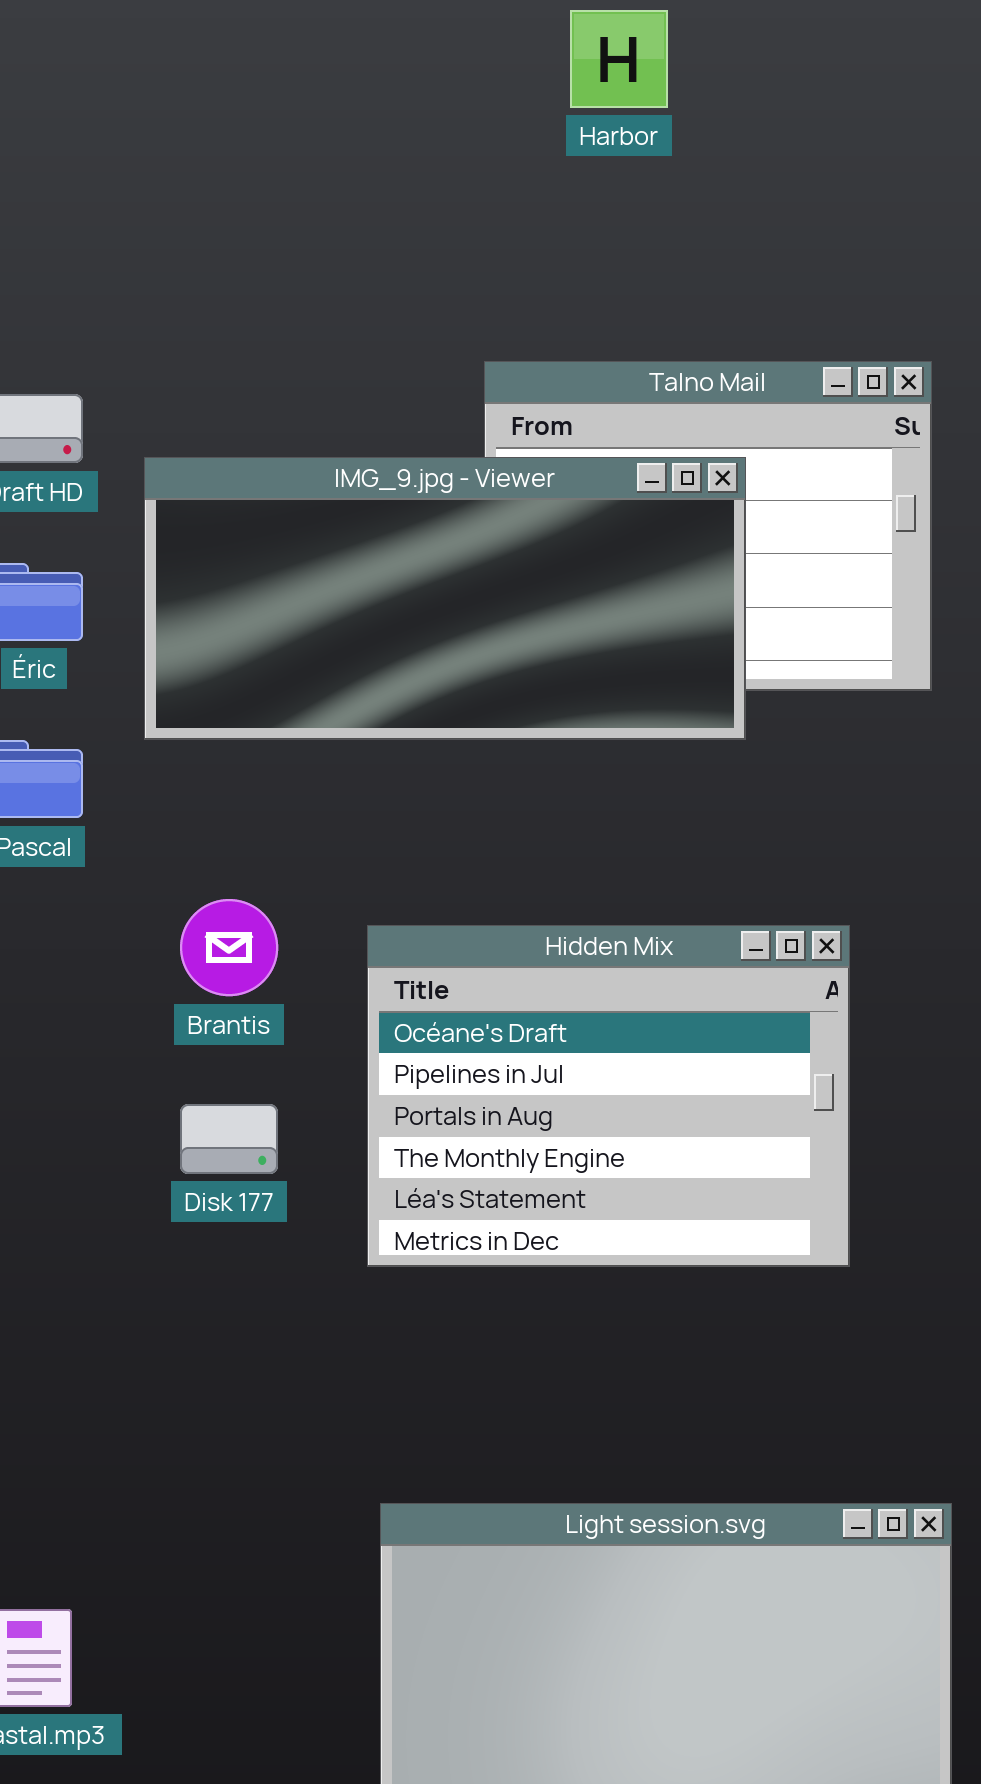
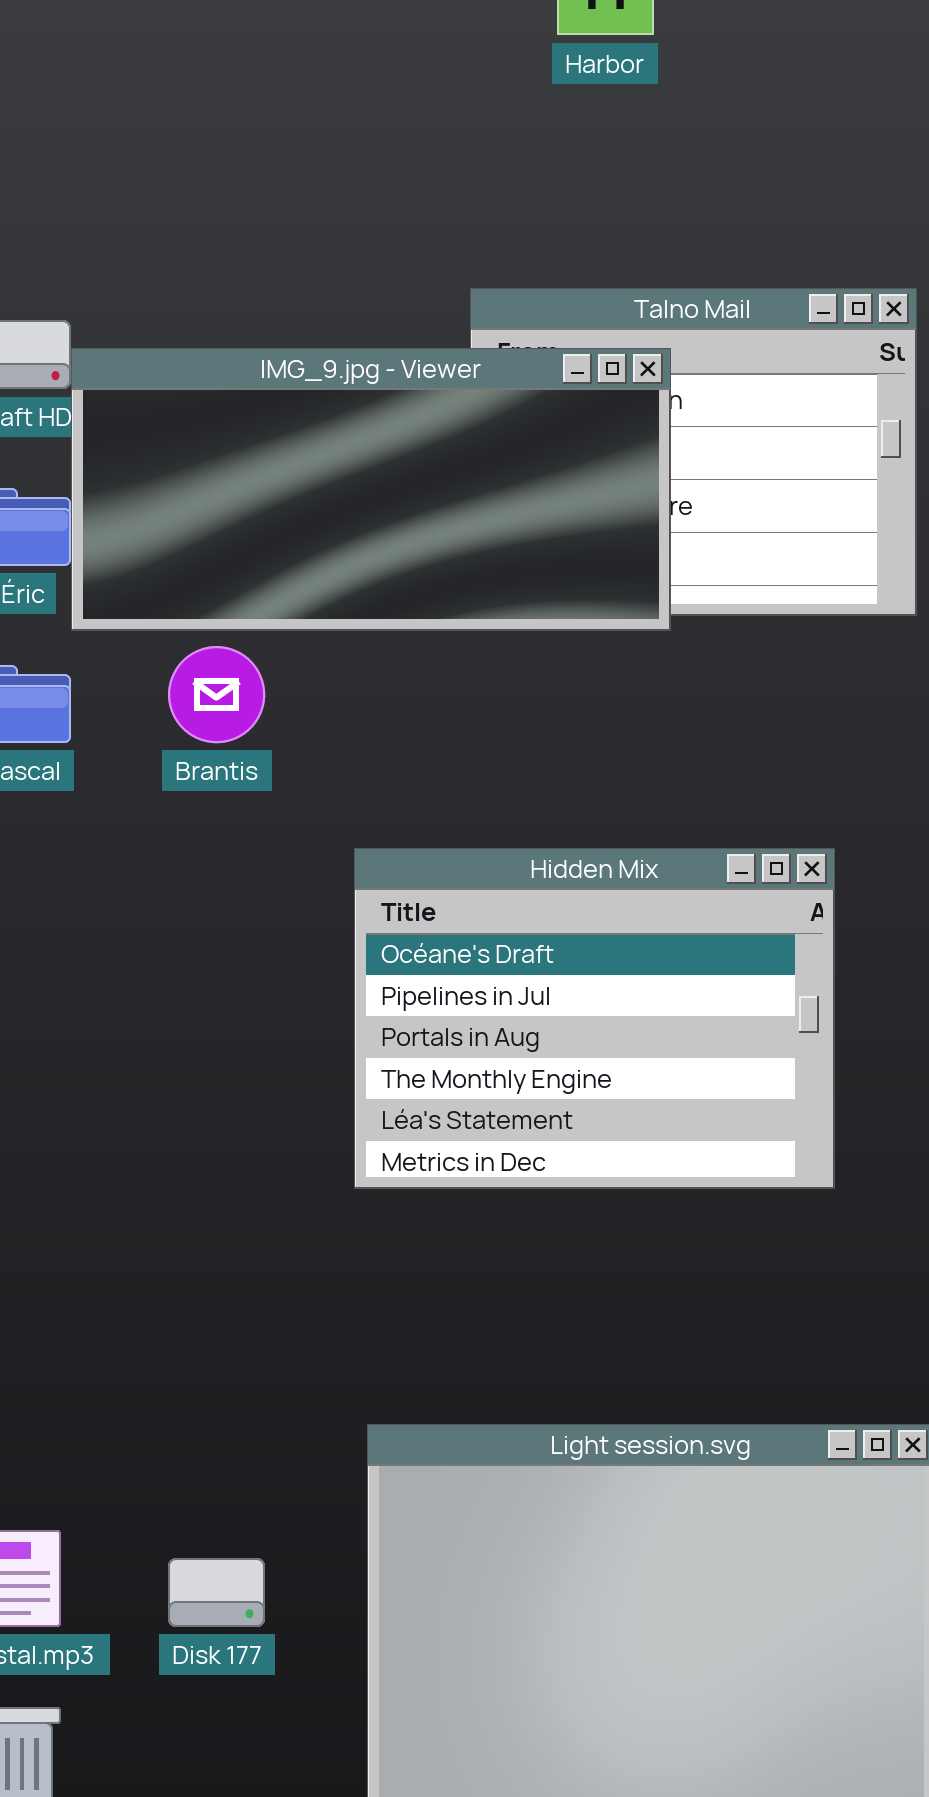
IMG_9.jpg - Viewer: [144,457,746,740] -> [71,348,671,631], moved
Brantis: [180,899,278,996] -> [168,646,265,743], moved
Disk 177: [180,1104,278,1174] -> [168,1558,265,1627], moved

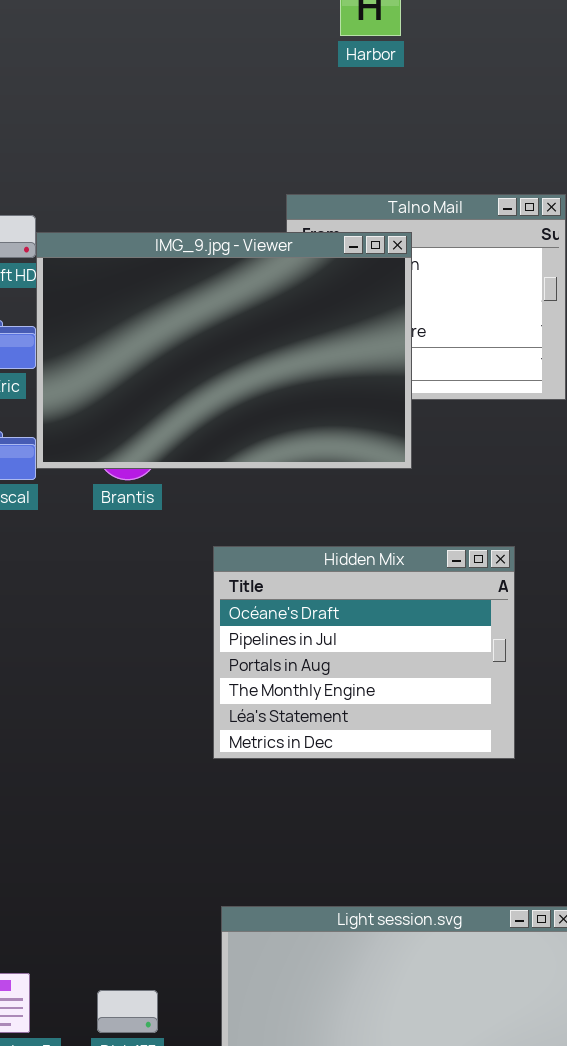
IMG_9.jpg - Viewer: [71,348,671,631] -> [36,232,412,469], resized

